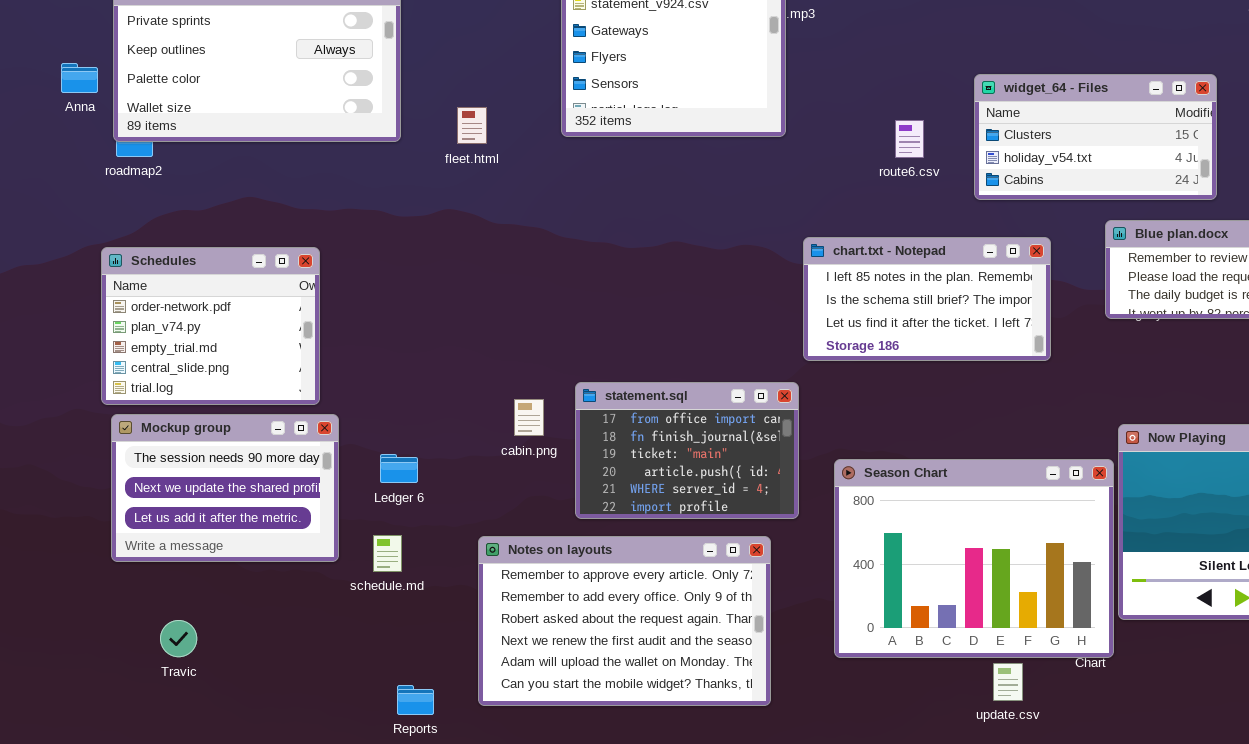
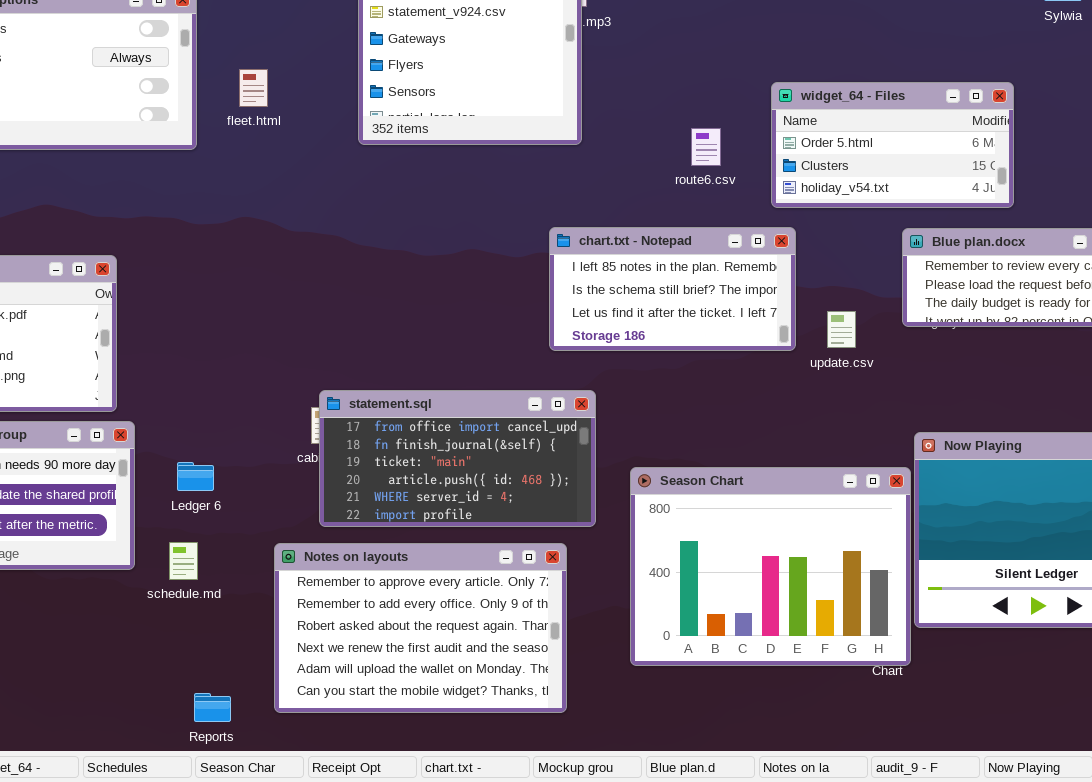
widget_64 - Files: [974,74,1217,200] -> [771,82,1014,208], scrolled up 1 row
fleet.html: [457,107,487,144] -> [239,69,268,107], moved
chart.txt - Notepad: [803,237,1051,361] -> [549,227,796,351], moved
statement.sql: [575,382,799,519] -> [319,390,596,527], resized
update.csv: [993,663,1023,701] -> [827,311,856,348], moved

